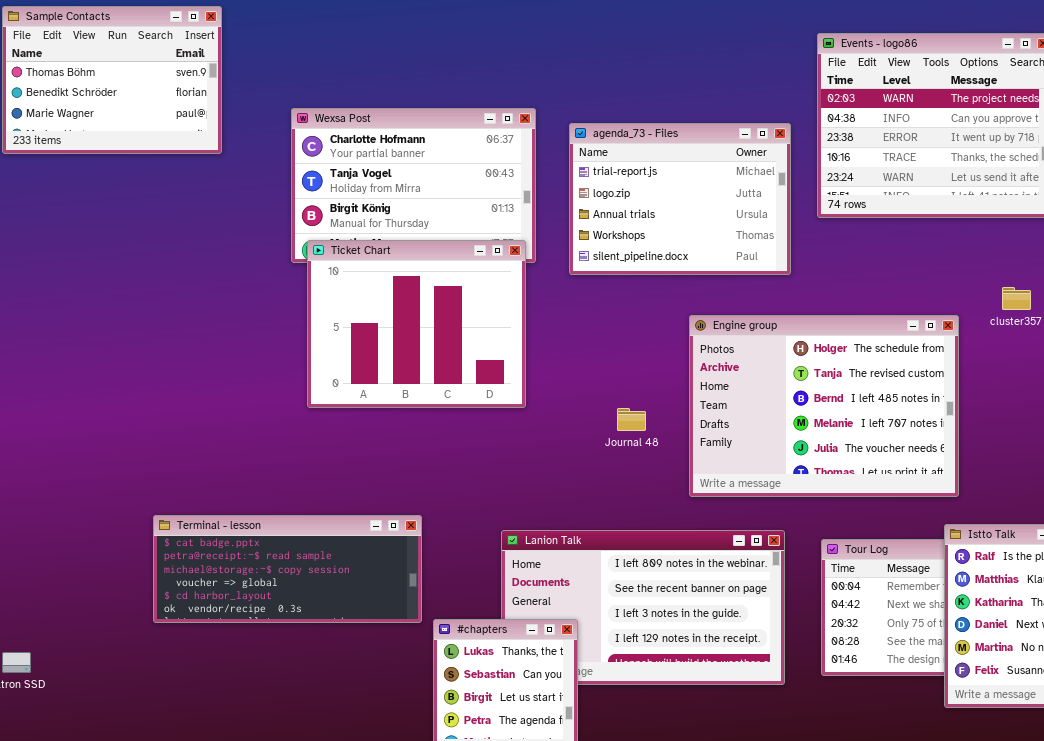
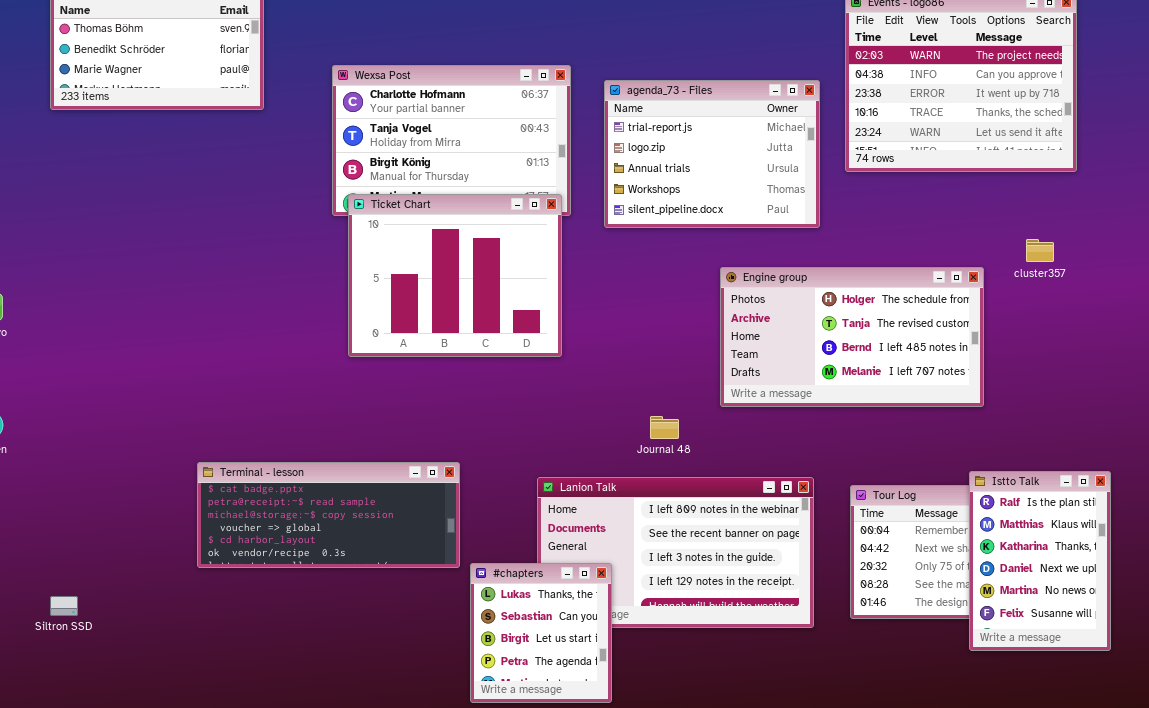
Engine group: [689,315,959,497] -> [720,267,984,407], resized
Journal 48: [617,408,646,431] -> [650,416,679,439], moved

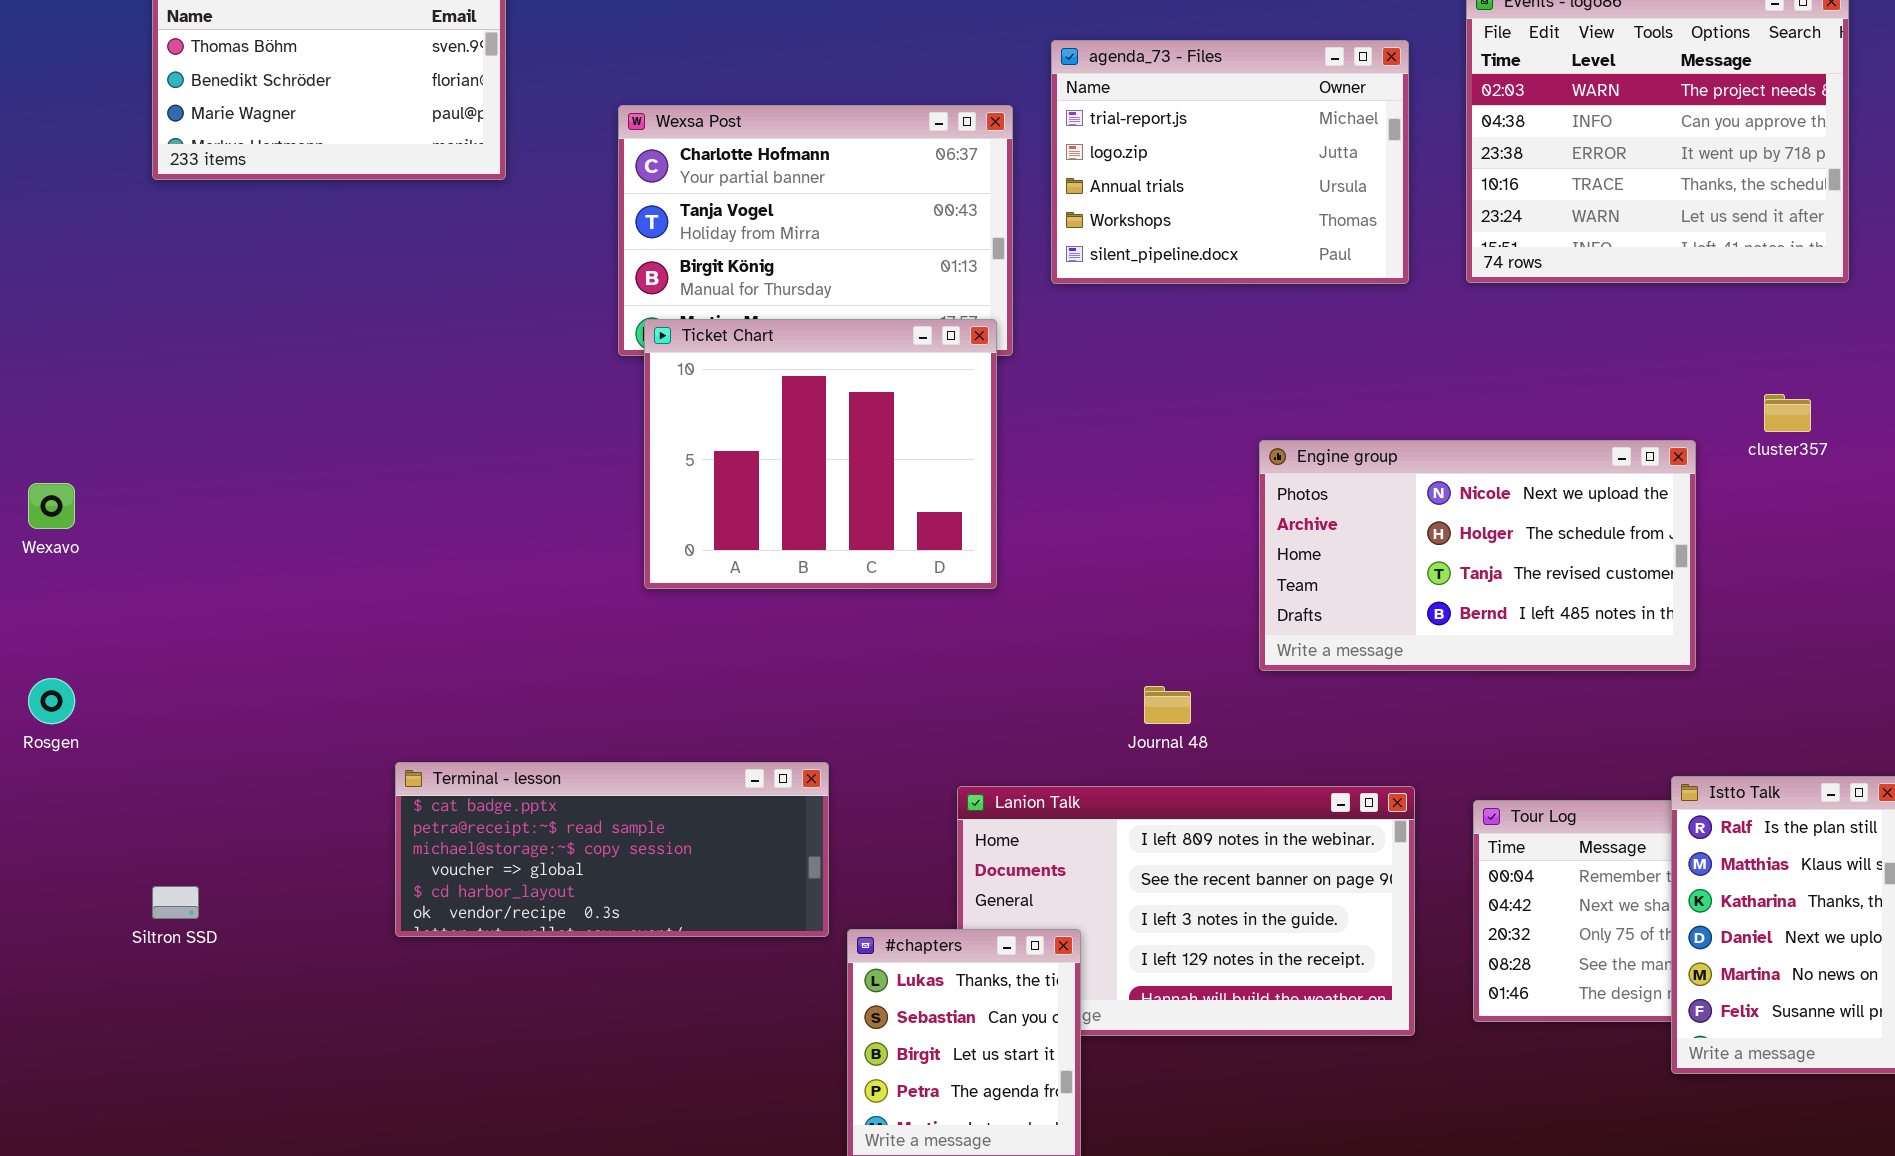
agenda_73 - Files: [604,80,820,228] -> [1051,40,1409,284], moved
Engine group: [720,267,984,407] -> [1259,440,1696,671], scrolled up 1 row
Siltron SSD: [50,596,78,616] -> [152,886,199,919], moved

